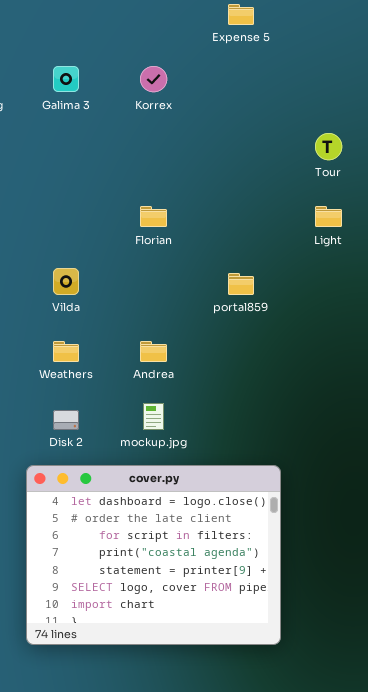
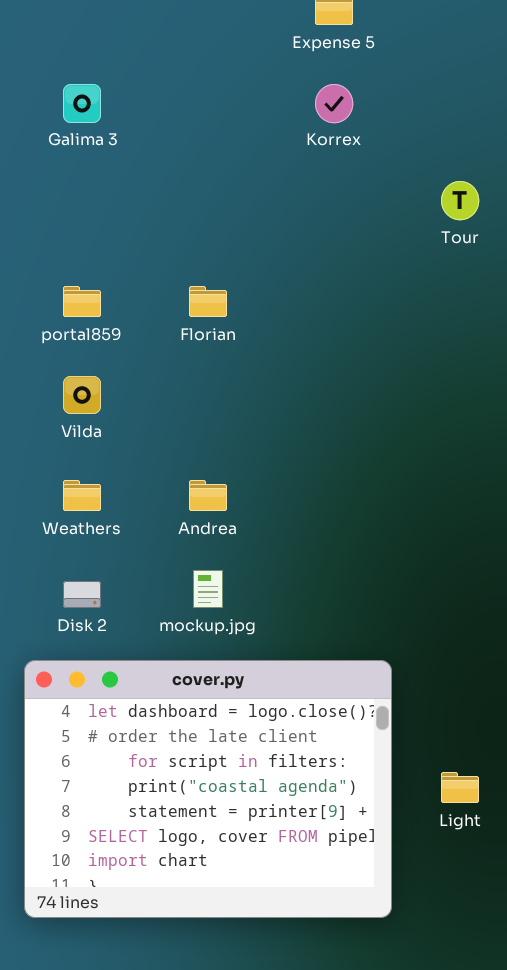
Korrex: [140,66,167,92] -> [315,84,353,123], moved
Light: [315,206,342,227] -> [441,772,479,803], moved
portal859: [228,273,254,295] -> [63,286,101,317], moved

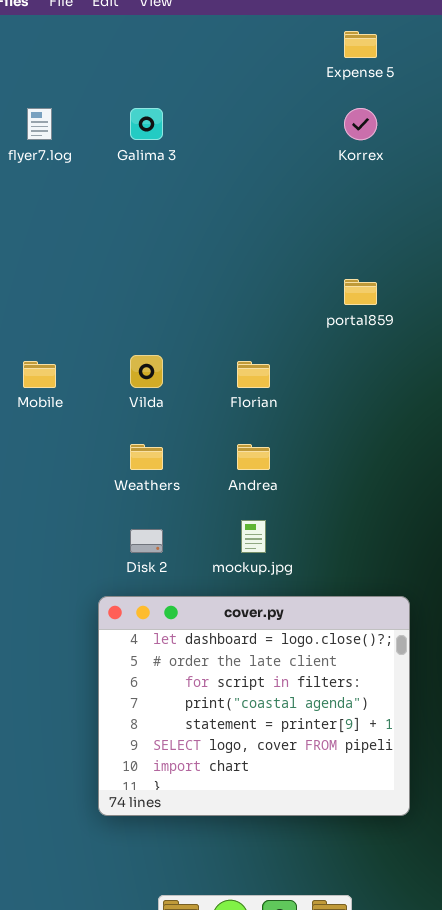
portal859: [63,286,101,317] -> [344,279,377,305], moved
Florian: [189,286,227,317] -> [237,361,270,388], moved

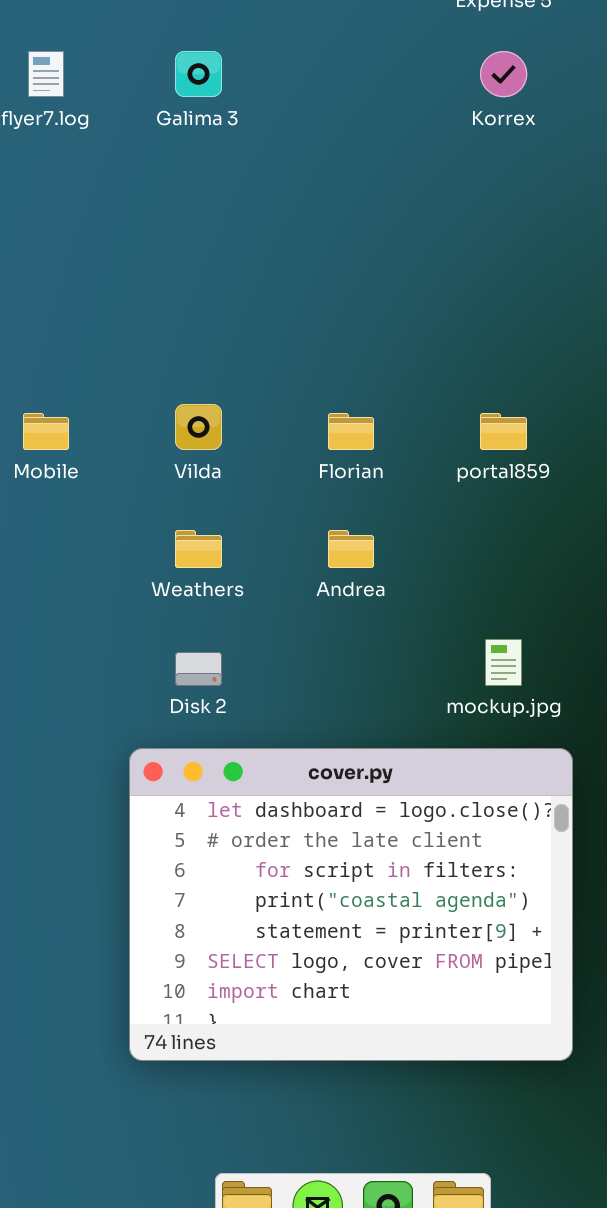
portal859: [344,279,377,305] -> [480,413,527,450], moved
mockup.jpg: [241,520,266,553] -> [485,639,522,686], moved

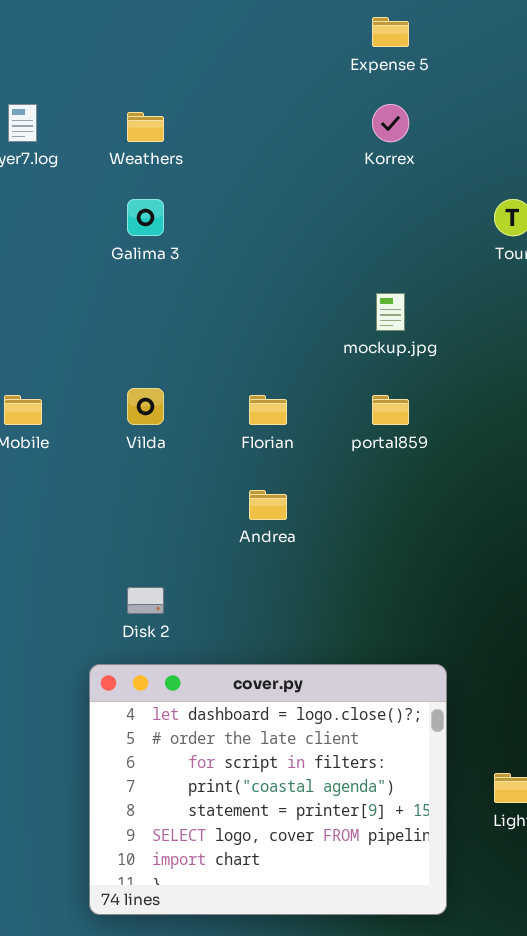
Galima 3: [175,51,222,97] -> [127,199,164,236], moved
Weathers: [175,530,222,568] -> [127,112,164,142], moved
mockup.jpg: [485,639,522,686] -> [376,293,405,331], moved

